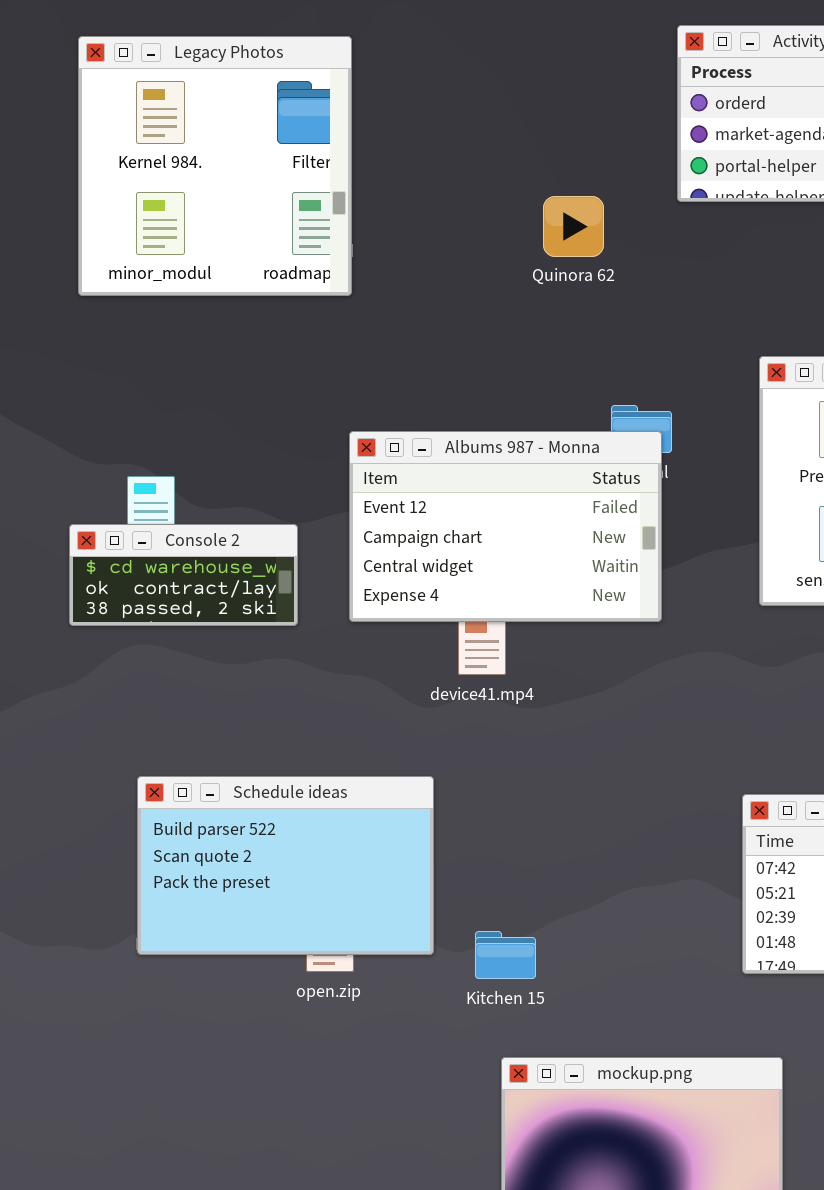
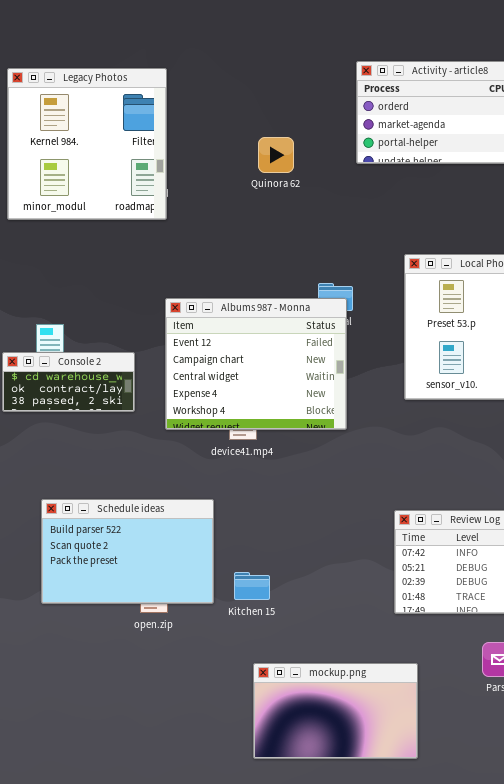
Quinora 62: [543,196,604,257] -> [258,137,294,173], moved
Albums 987 - Monna: [349,431,662,622] -> [165,298,347,430], resized
Kitchen 15: [475,931,536,979] -> [234,572,270,600], moved

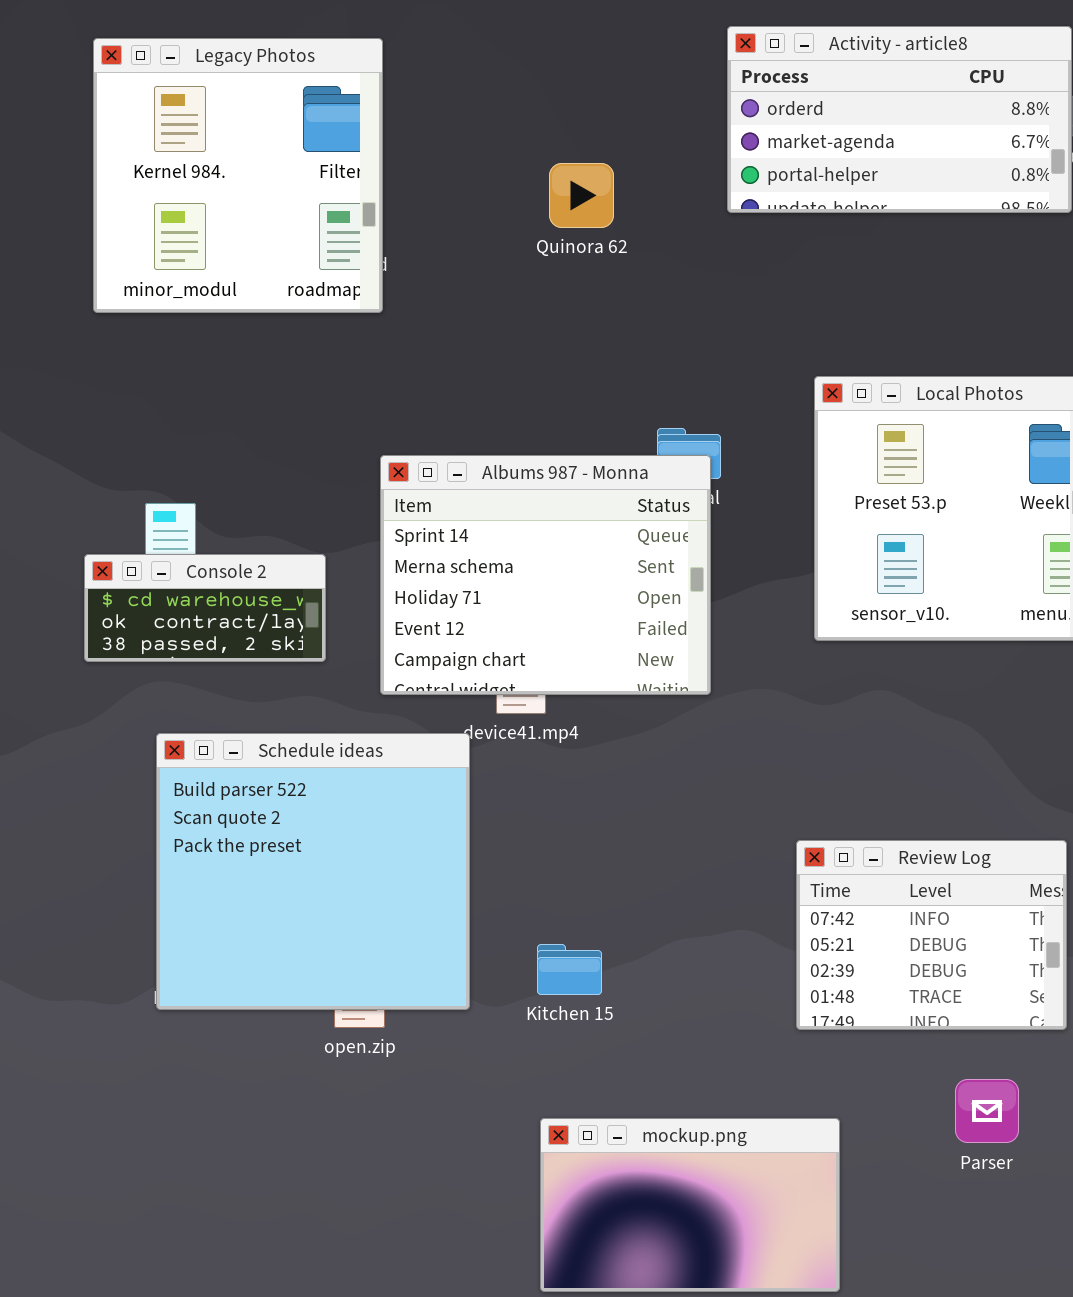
Albums 987 - Monna: [165,298,347,430] -> [380,455,711,695], scrolled up 3 rows
Schedule ideas: [41,499,214,604] -> [156,733,470,1010], resized
Kitchen 15: [234,572,270,600] -> [537,944,602,995], moved

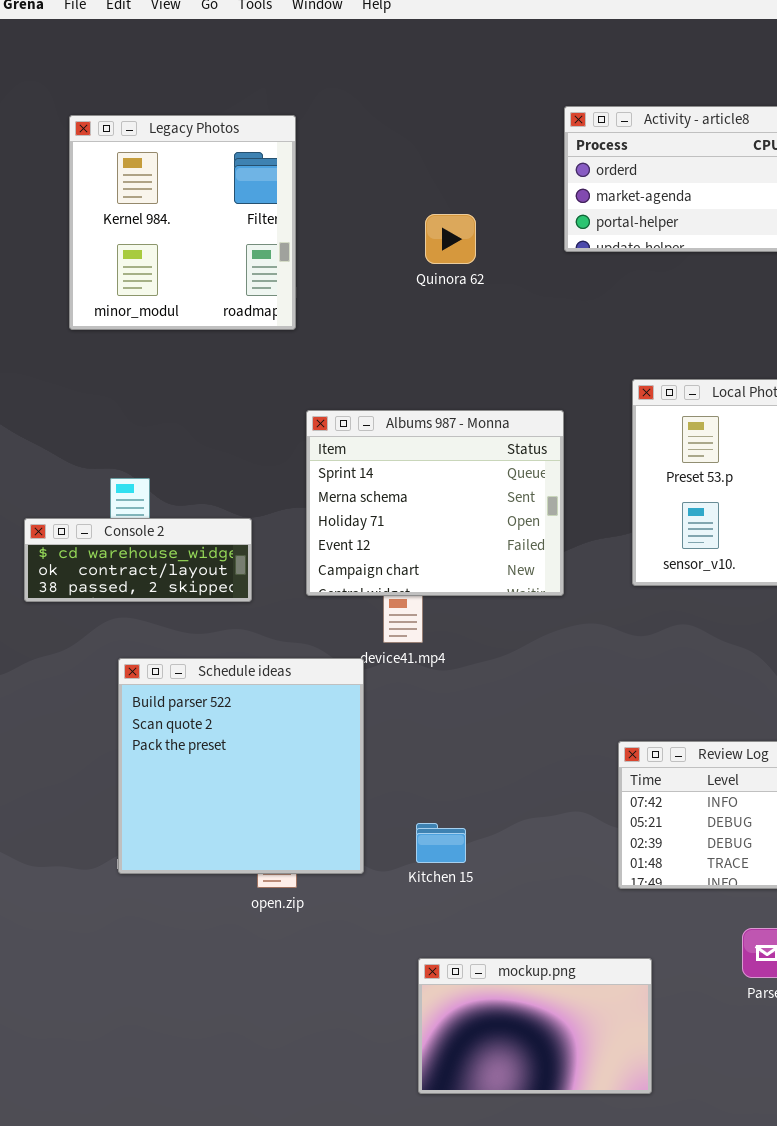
Albums 987 - Monna: [380,455,711,695] -> [306,410,564,596], moved
Console 2: [84,554,326,662] -> [24,518,252,602], resized

